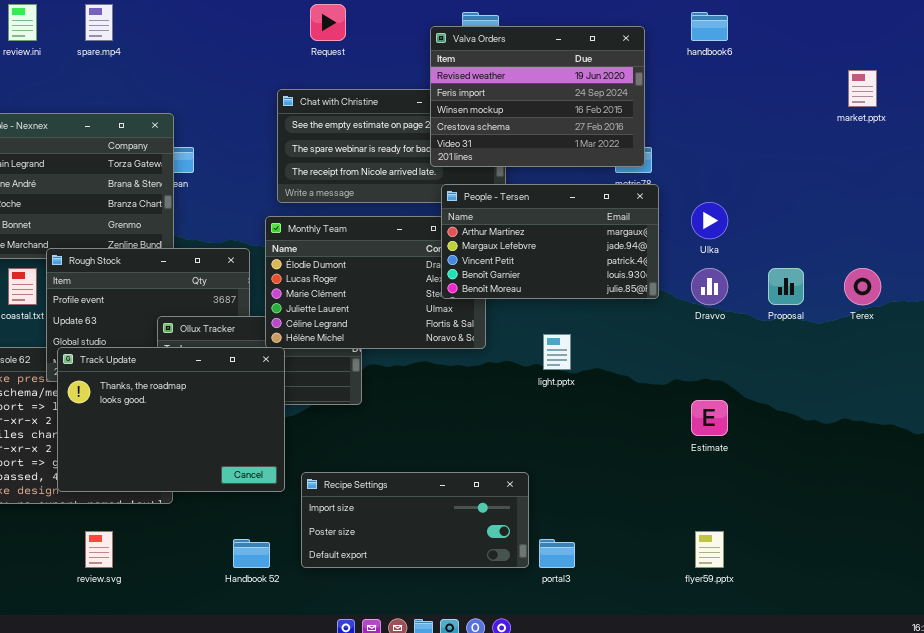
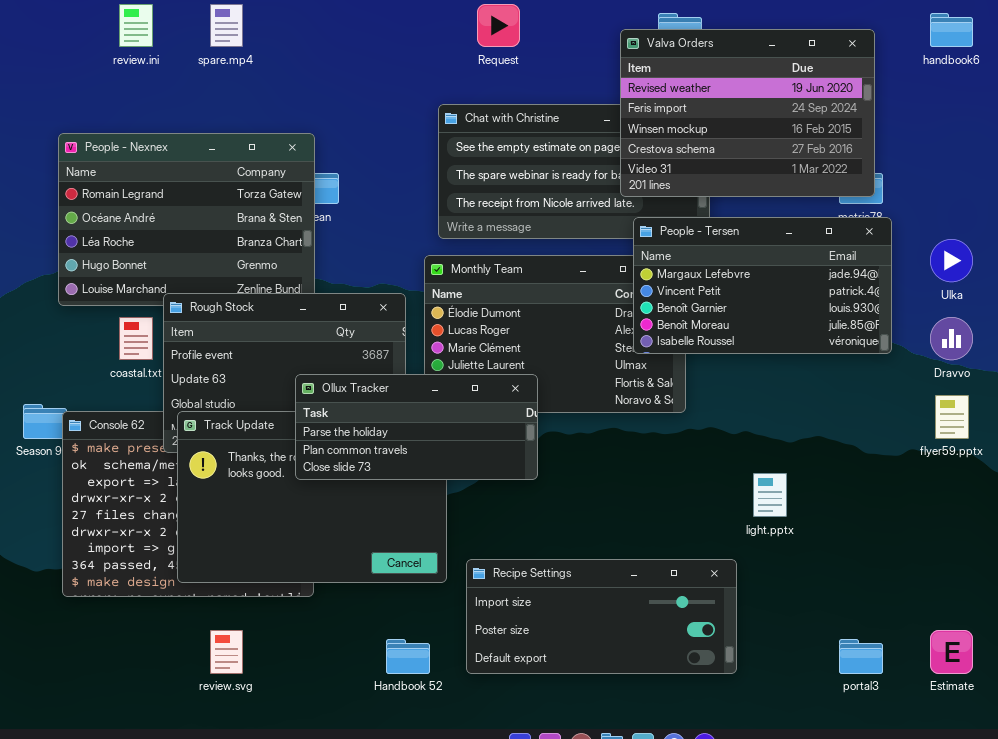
People - Tersen: [441,184,659,299] -> [633,217,892,354], scrolled down 1 row
Ollux Tracker: [157,316,362,405] -> [295,374,538,480], raised
light.pptx: [543,334,571,370] -> [753,473,787,517], moved
Estimate: [691,400,728,436] -> [930,630,973,674], moved
flyer59.pptx: [695,531,724,568] -> [935,395,969,439], moved
portal3: [539,539,575,568] -> [839,639,883,674], moved

